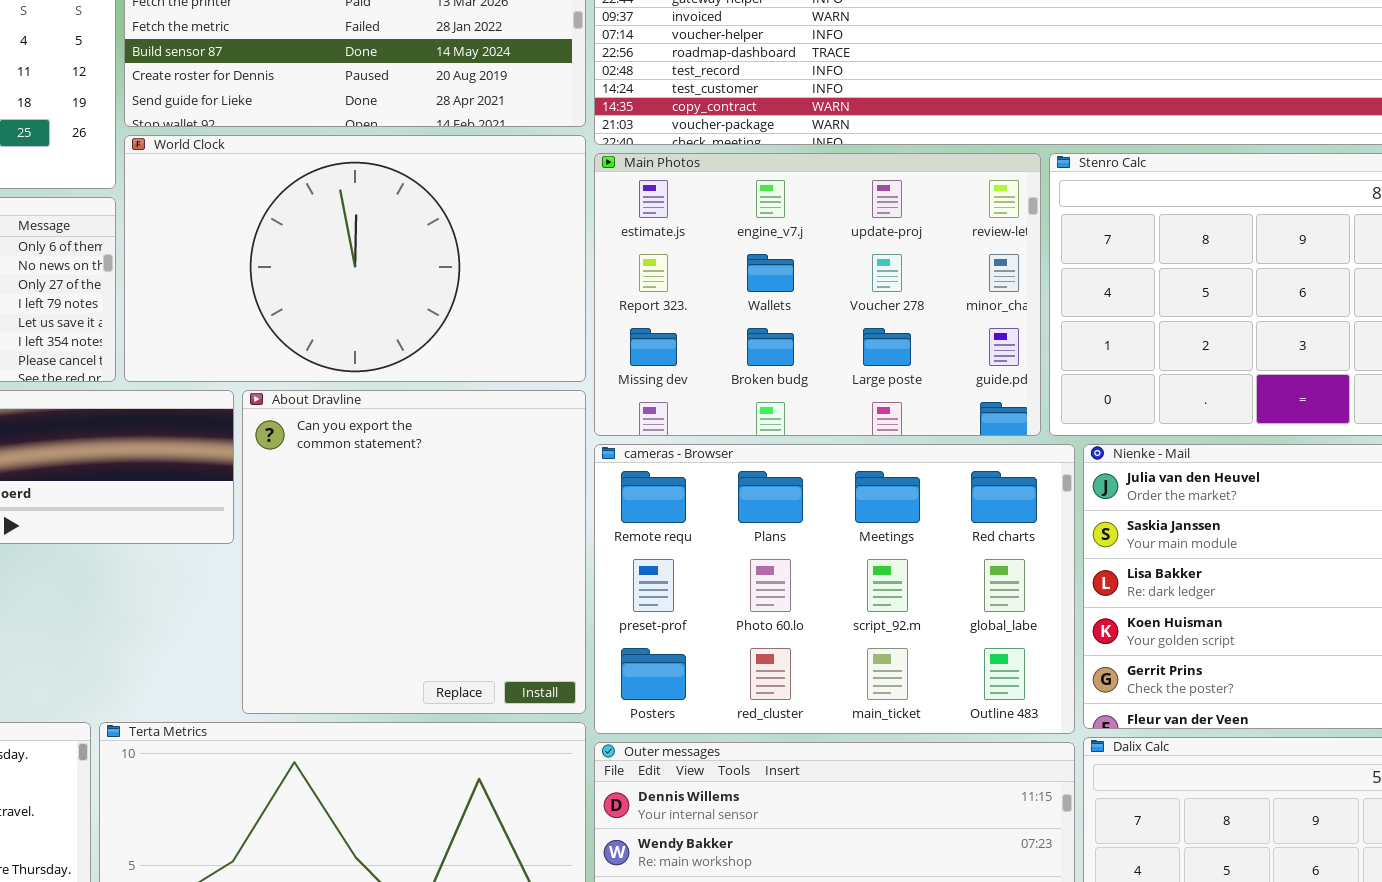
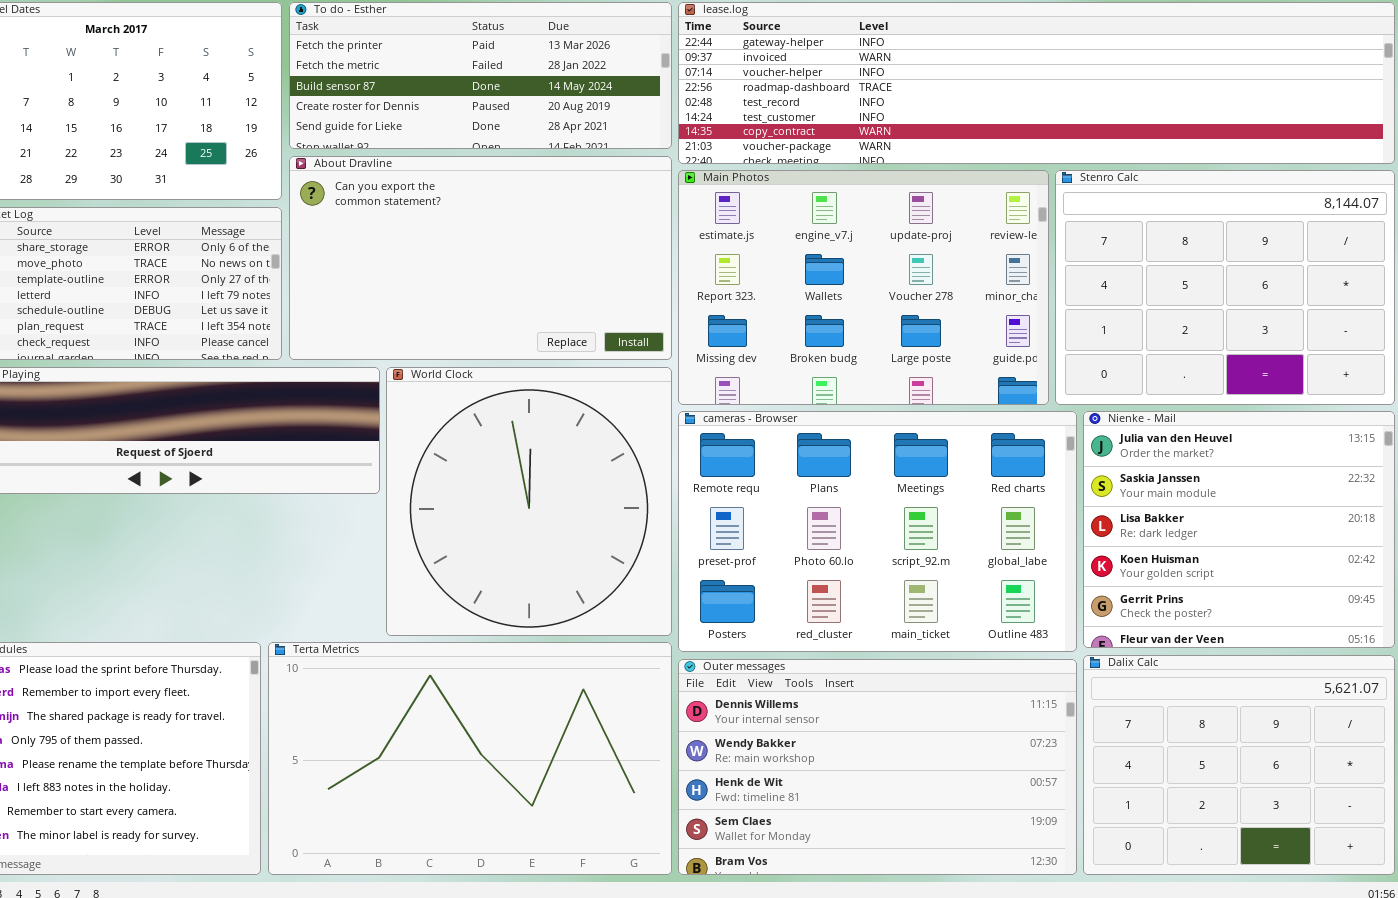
World Clock: [124,135,586,382] -> [386,367,672,636], moved, resized
About Dravline: [242,390,586,714] -> [289,156,672,360], moved, resized

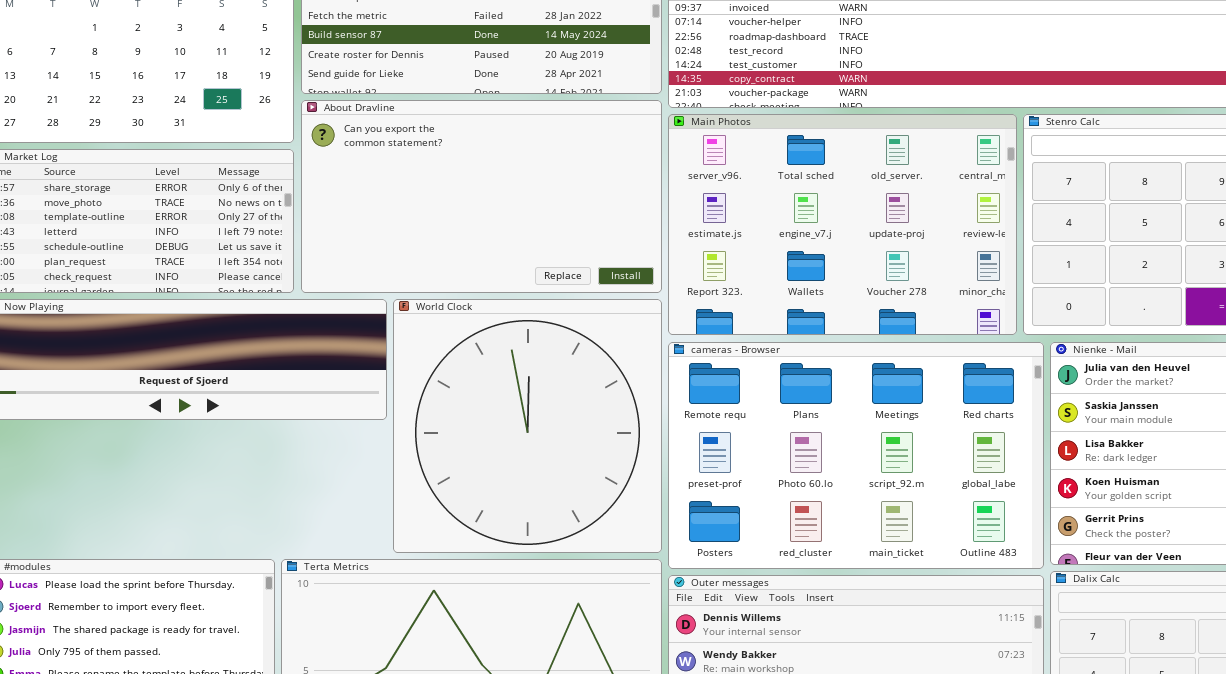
Main Photos: [678,170,1049,405] -> [668,114,1017,335], scrolled up 1 row

